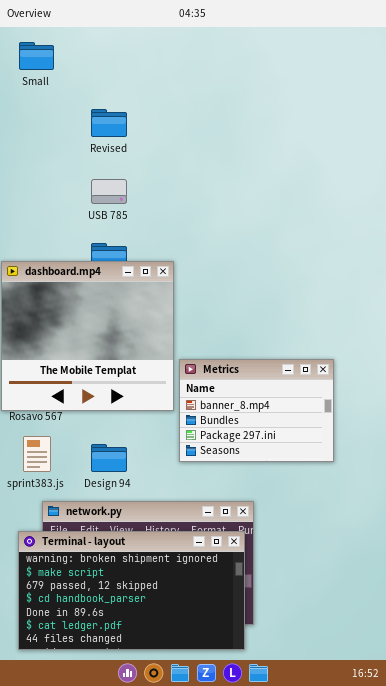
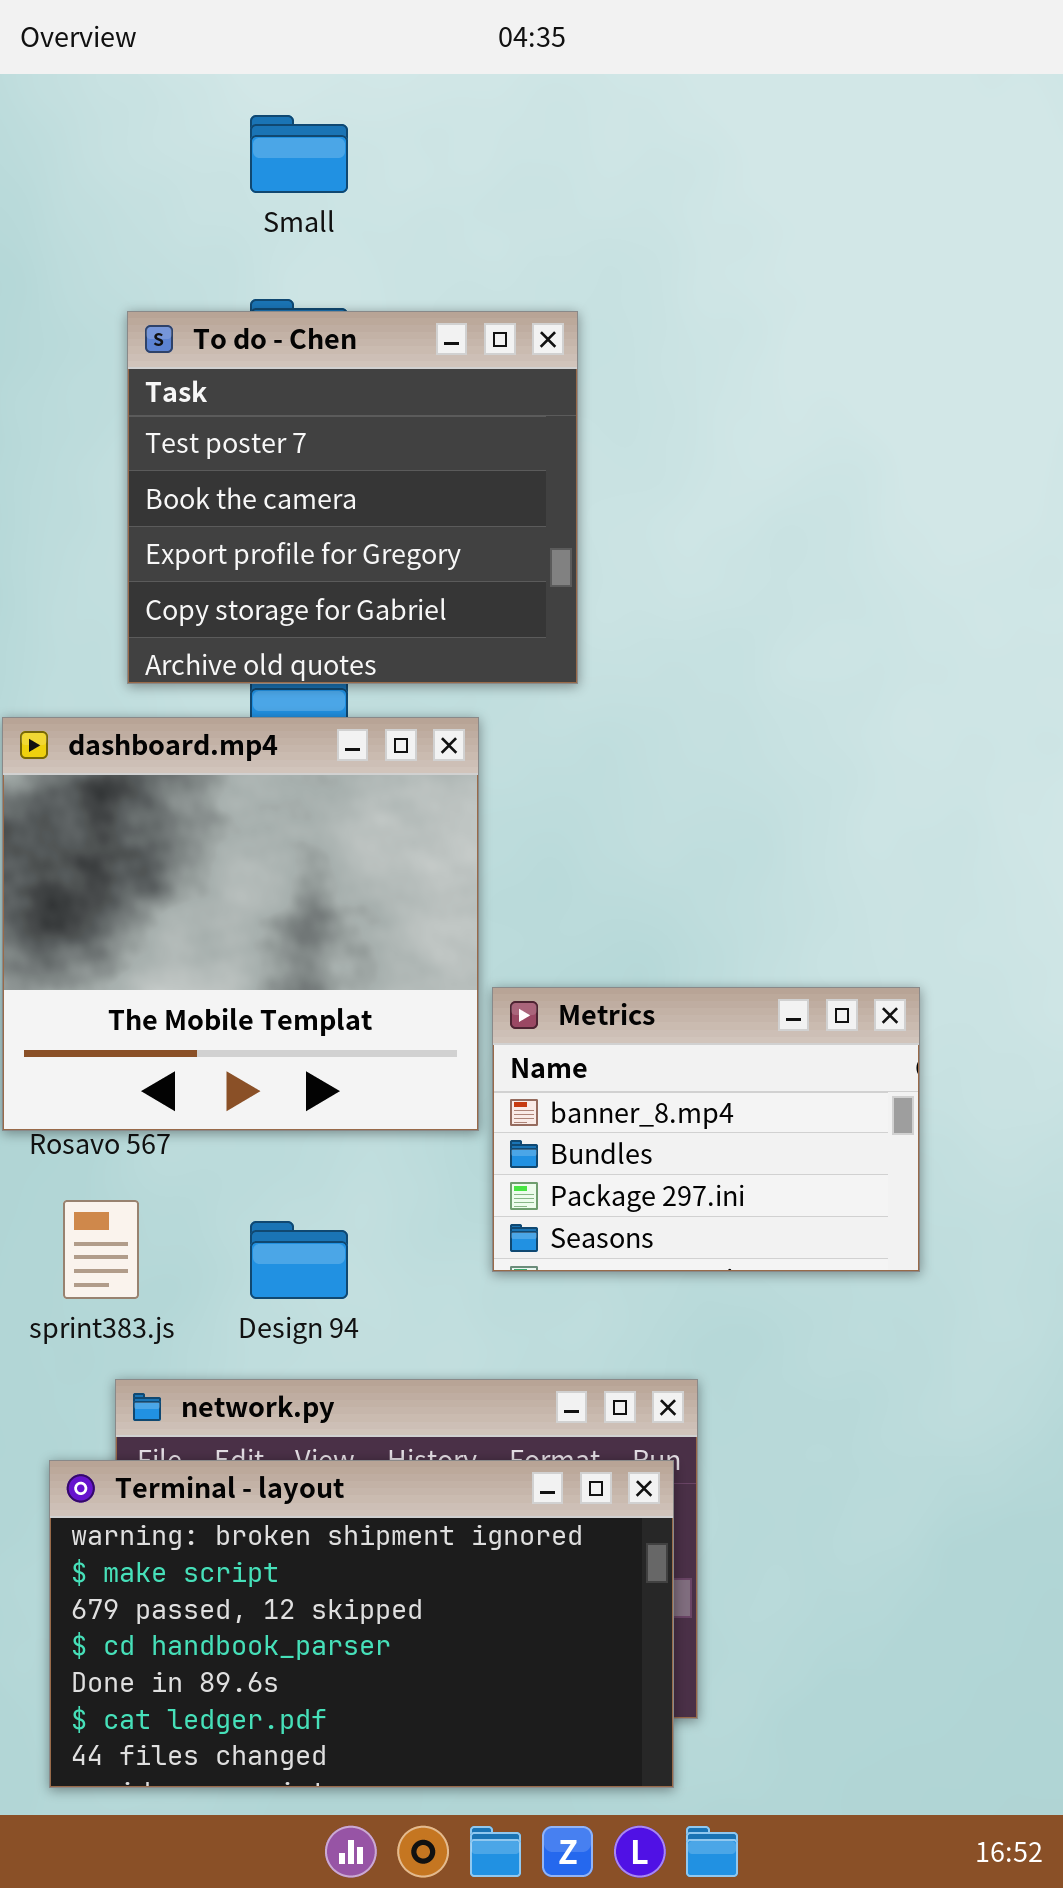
Small: [19,42,54,70] -> [250,115,348,193], moved
To do - Chen: none -> [127,311,578,684], opened

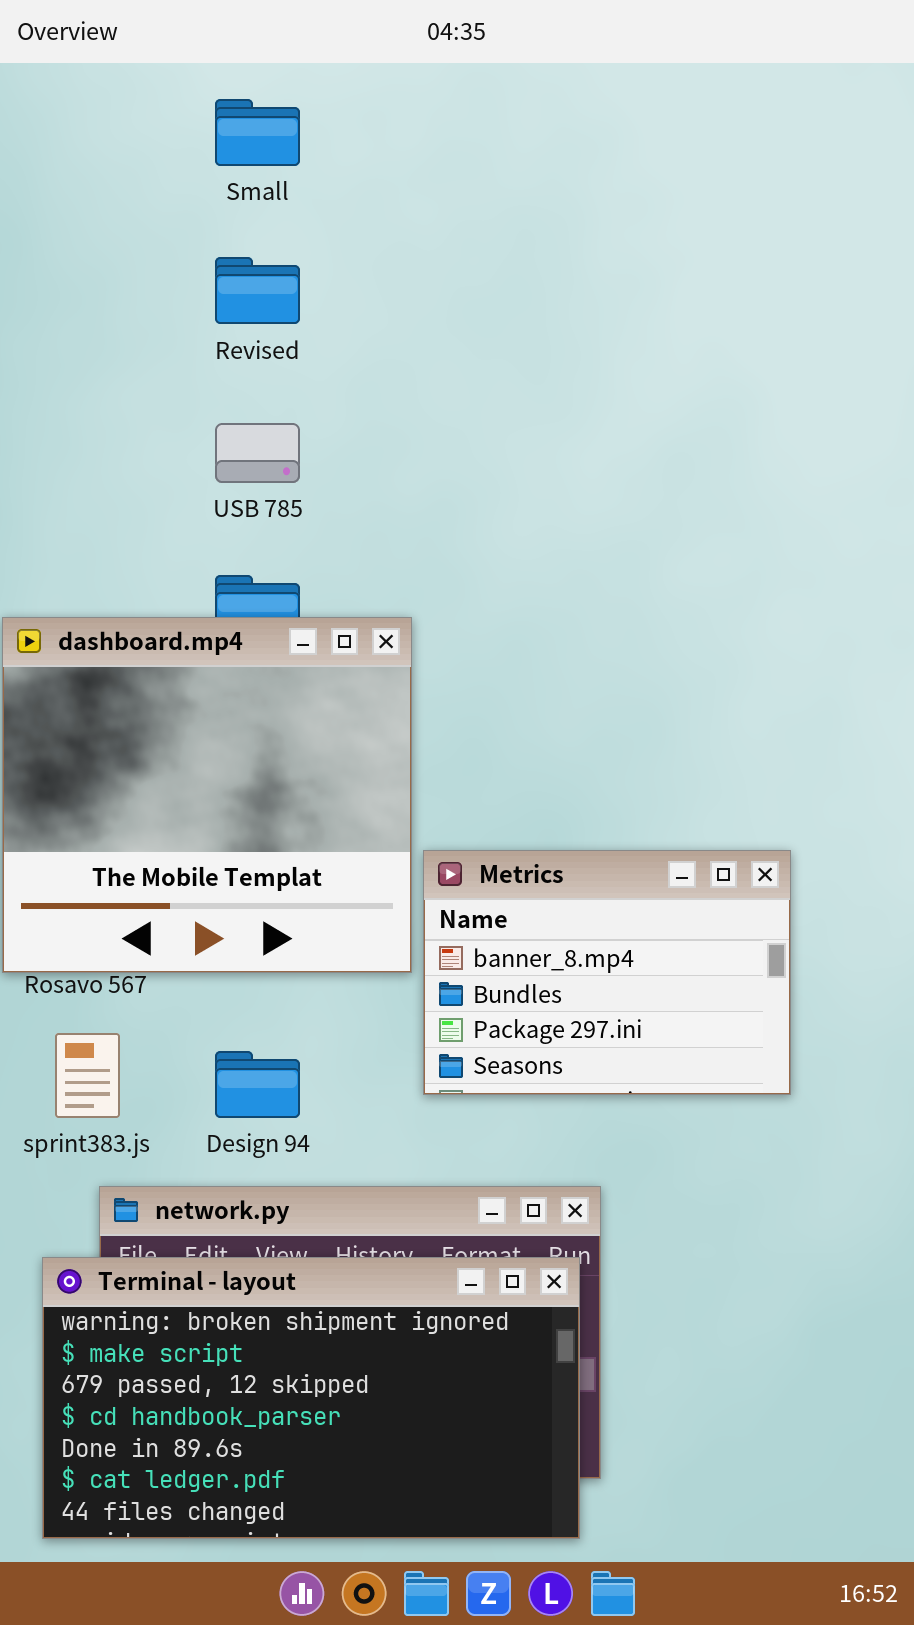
To do - Chen: [127,311,578,684] -> none, closed

